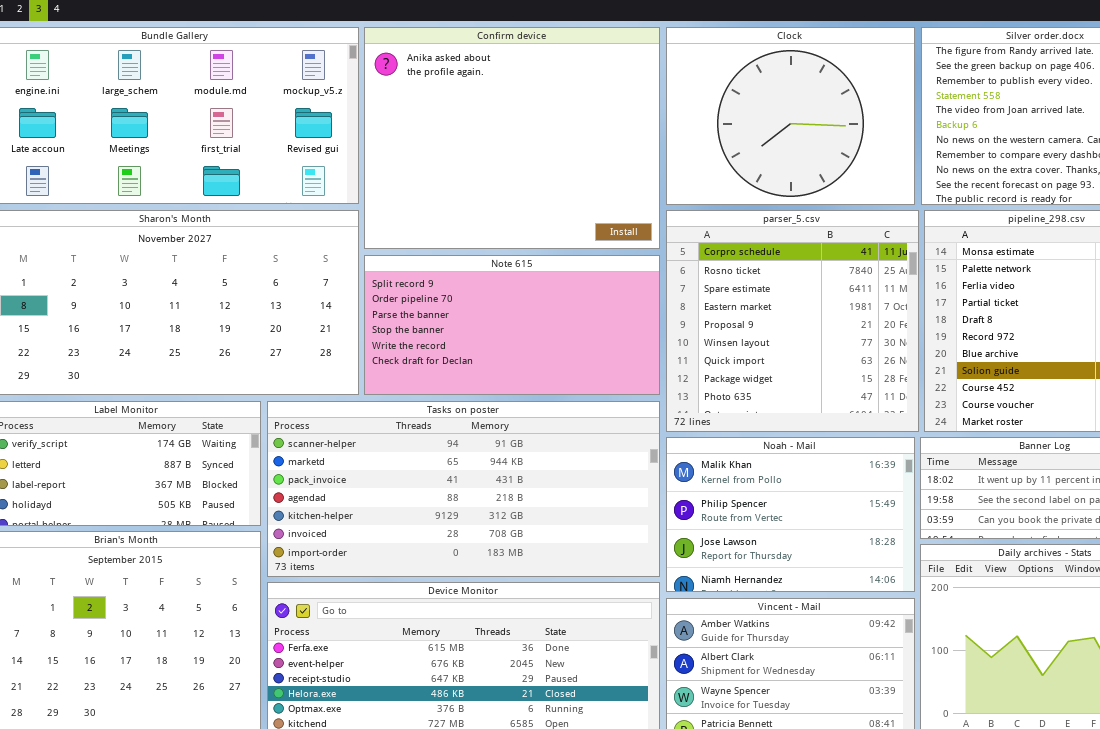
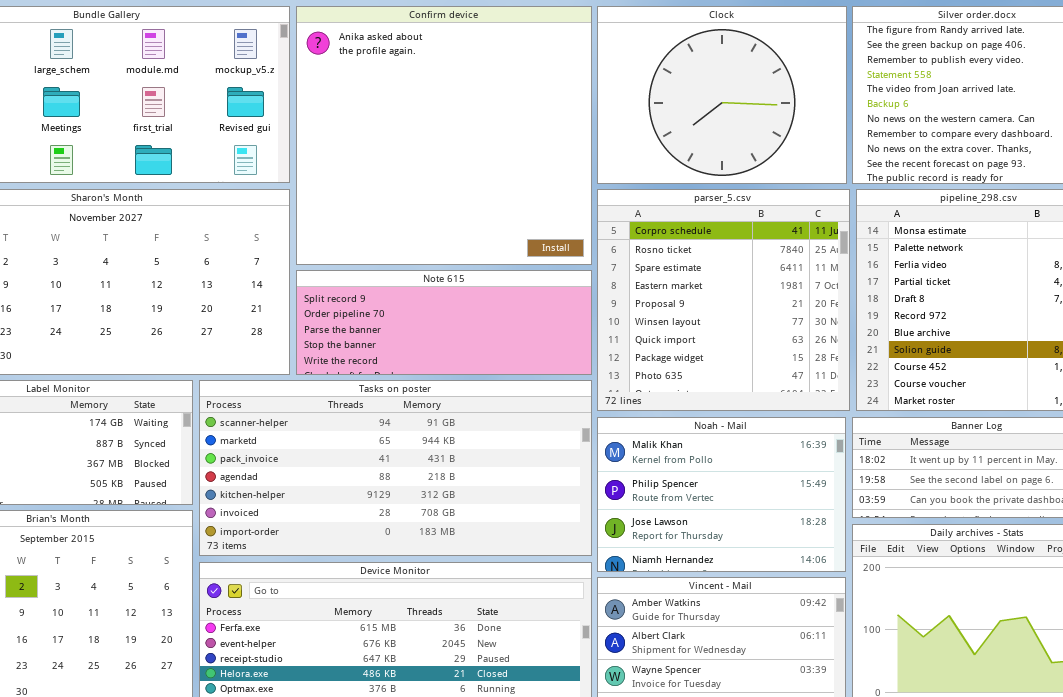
Confirm device: [364,27,660,249] -> [296,6,592,265], resized
Note 615: [364,255,660,395] -> [296,270,592,375], resized

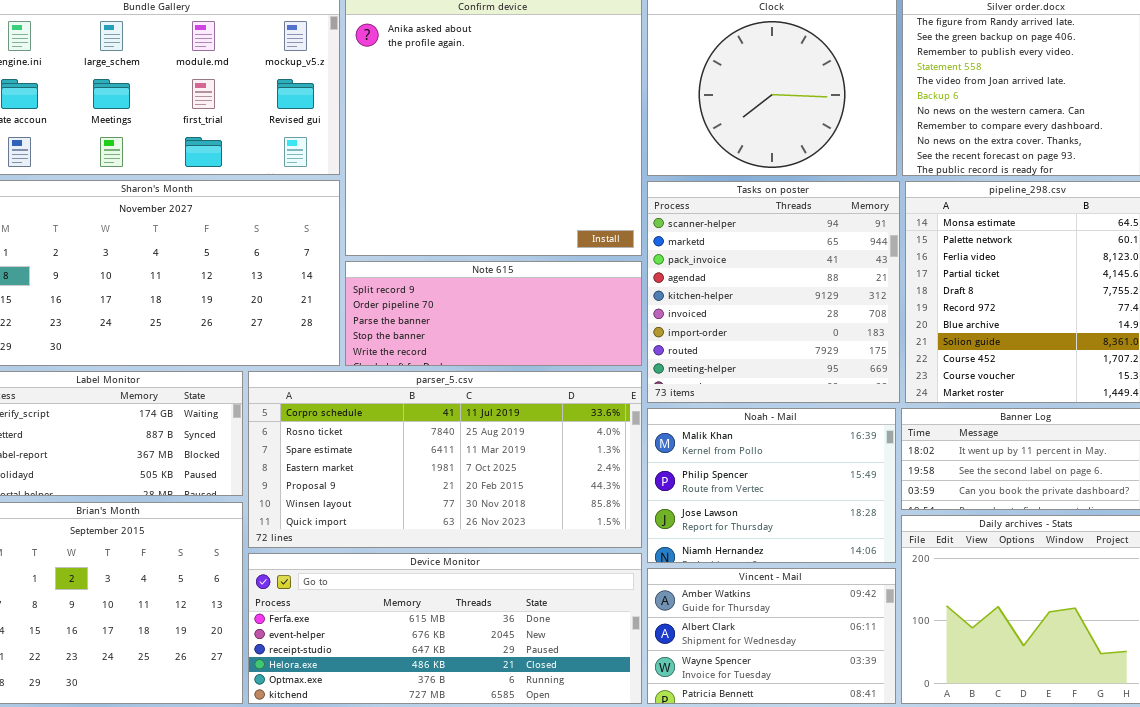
parser_5.csv: [597,189,850,411] -> [248,371,642,548], moved, resized
Tasks on poster: [199,380,592,556] -> [647,181,900,403], moved, resized

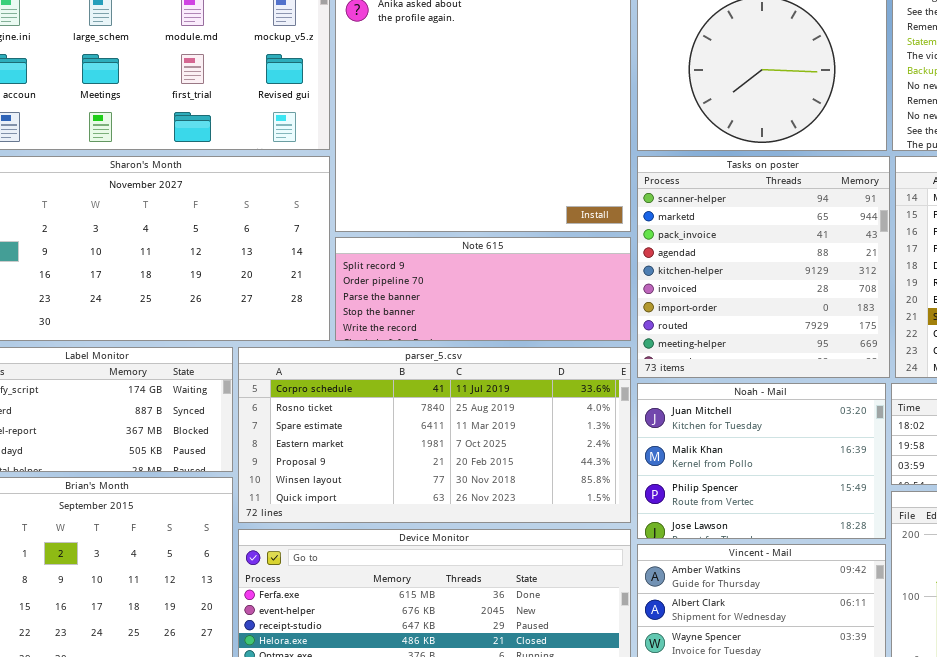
Noah - Mail: [647,408,896,563] -> [637,383,886,539], scrolled up 1 row

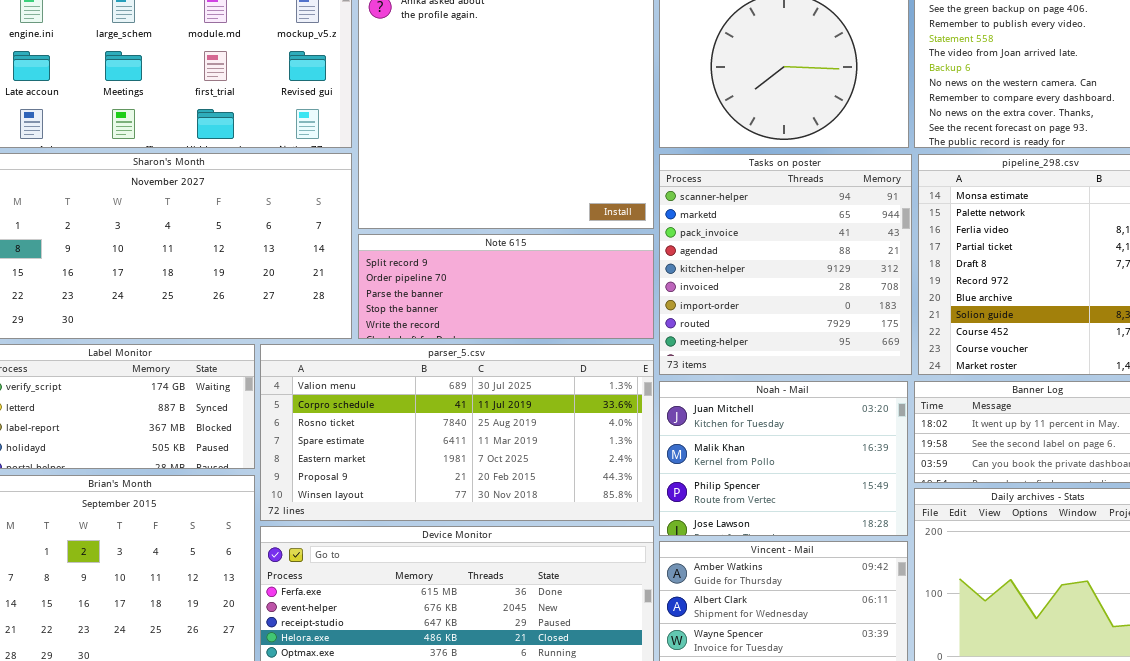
parser_5.csv: [238,347,631,523] -> [260,344,654,521], scrolled up 1 row

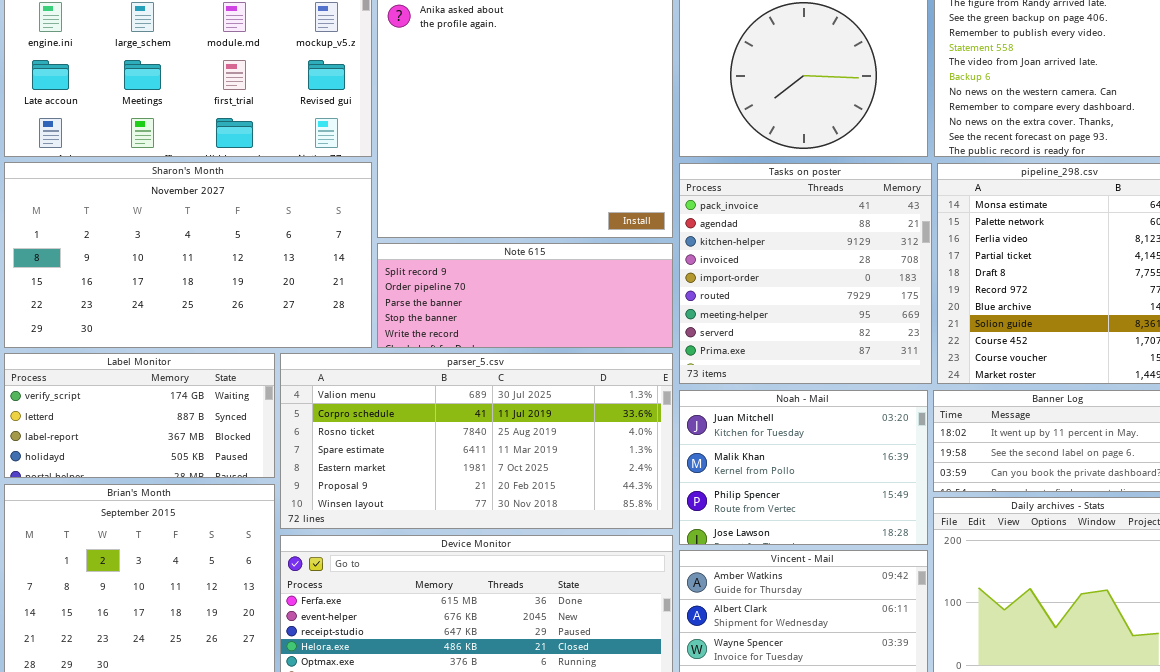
Tasks on poster: [659,154,912,375] -> [679,163,932,384], scrolled down 2 rows

